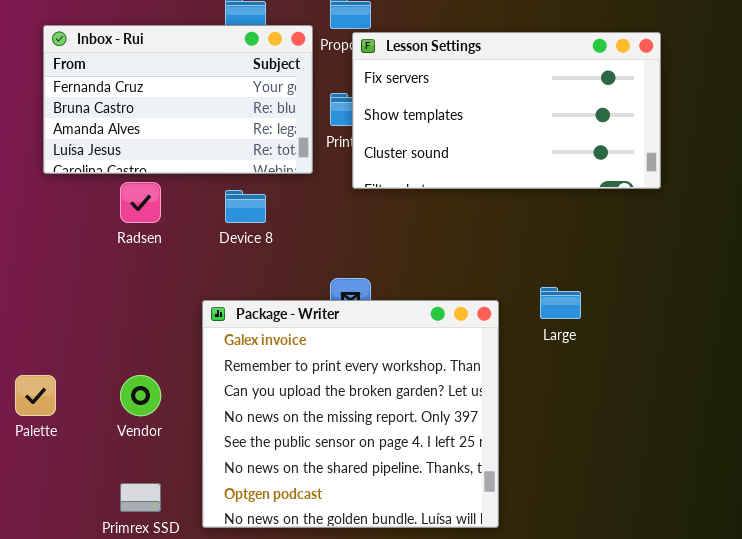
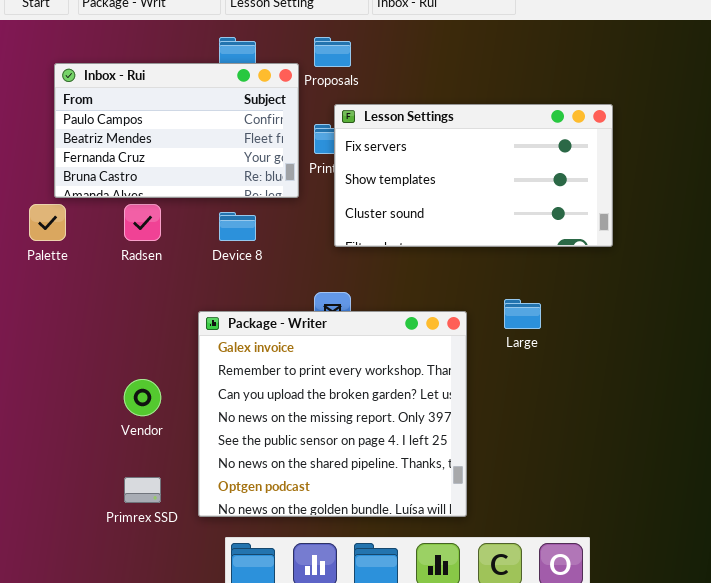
Inbox - Rui: [43,25,313,174] -> [54,63,299,198], scrolled up 2 rows
Lesson Settings: [352,32,661,189] -> [334,104,613,247], moved
Palette: [15,375,56,416] -> [29,204,66,241], moved

